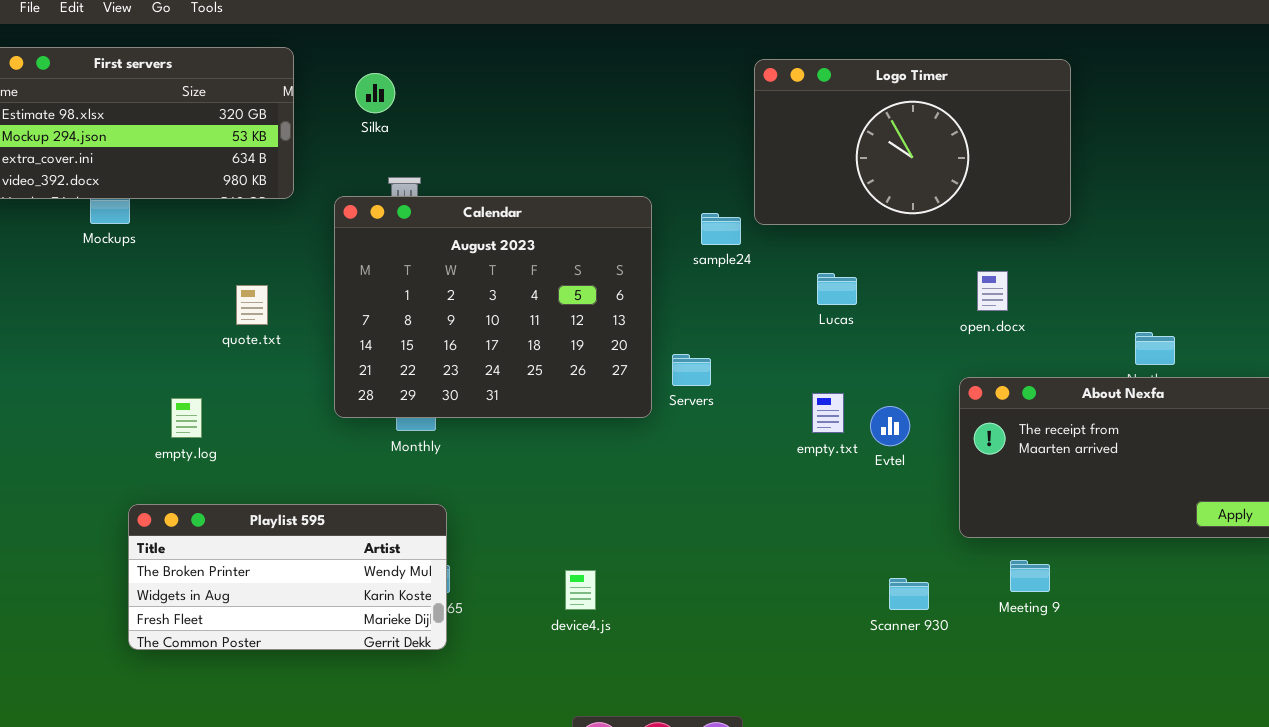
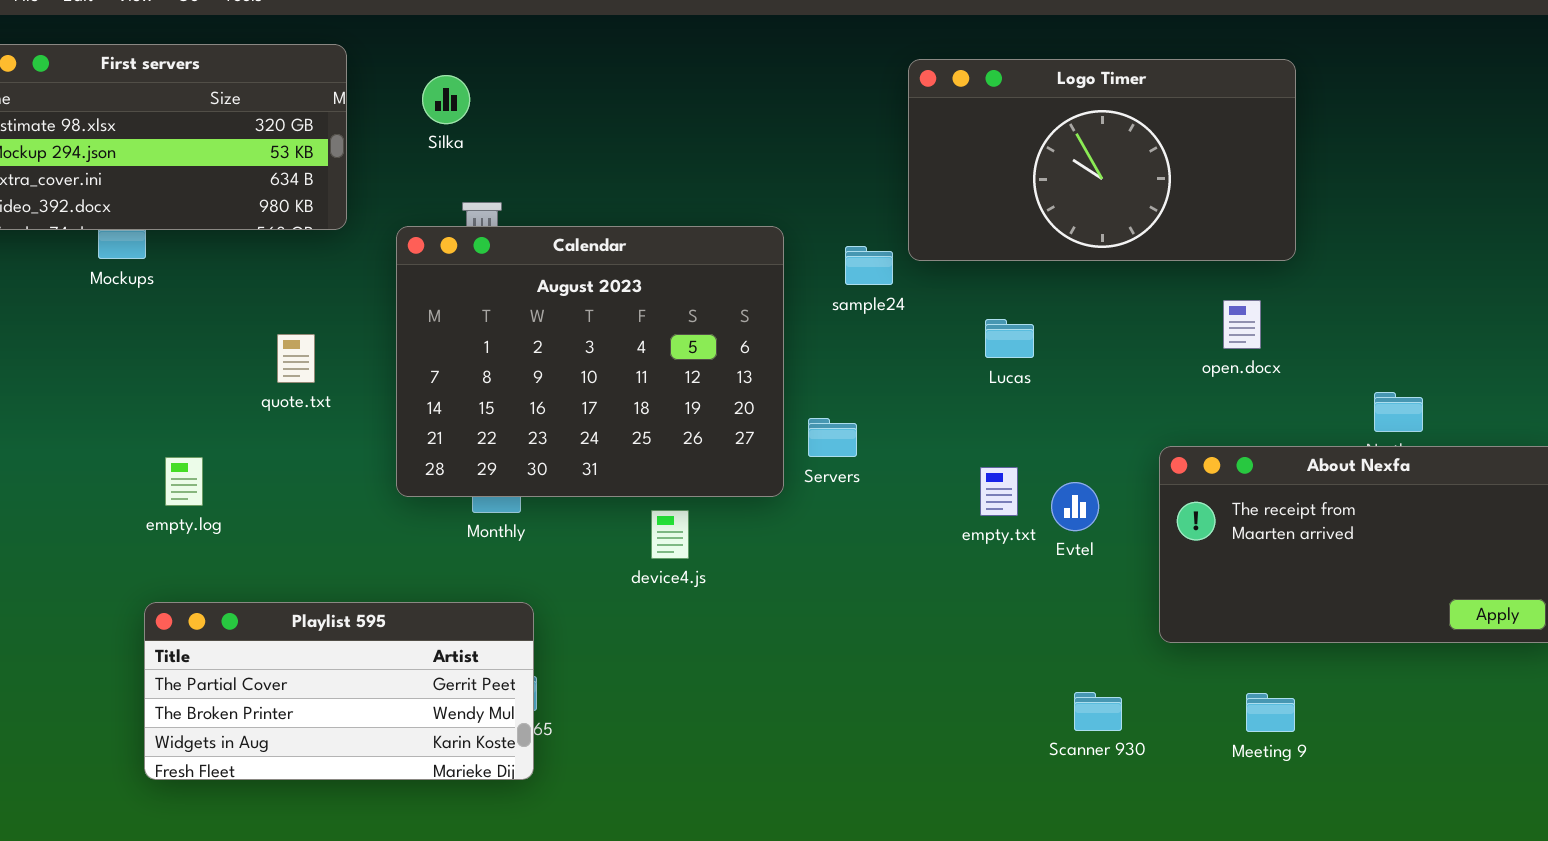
open.docx: [977,271,1008,311] -> [1223,300,1261,349], moved
empty.log: [171,398,202,438] -> [165,457,203,506], moved
Playlist 595: [128,504,447,650] -> [144,602,534,780], scrolled up 1 row
Meeting 9: [1010,560,1050,592] -> [1246,693,1295,732], moved
device4.js: [565,570,596,610] -> [651,510,689,559], moved

